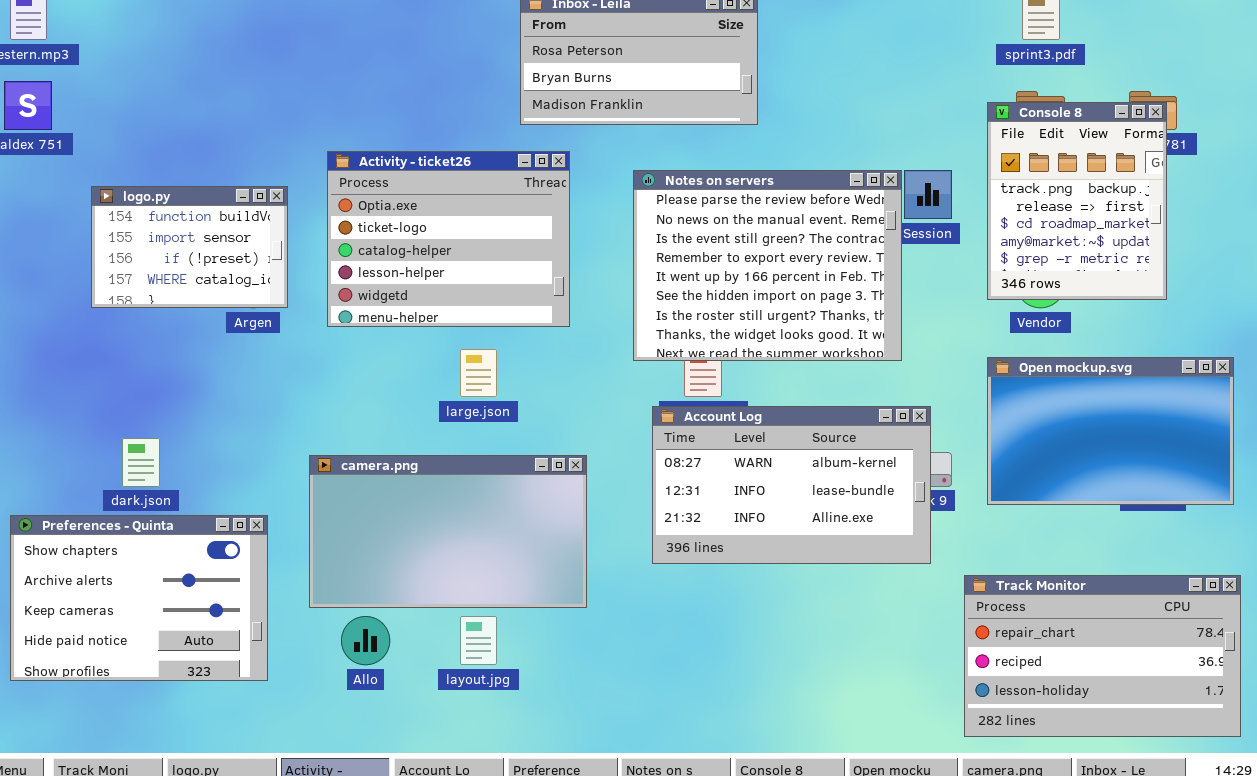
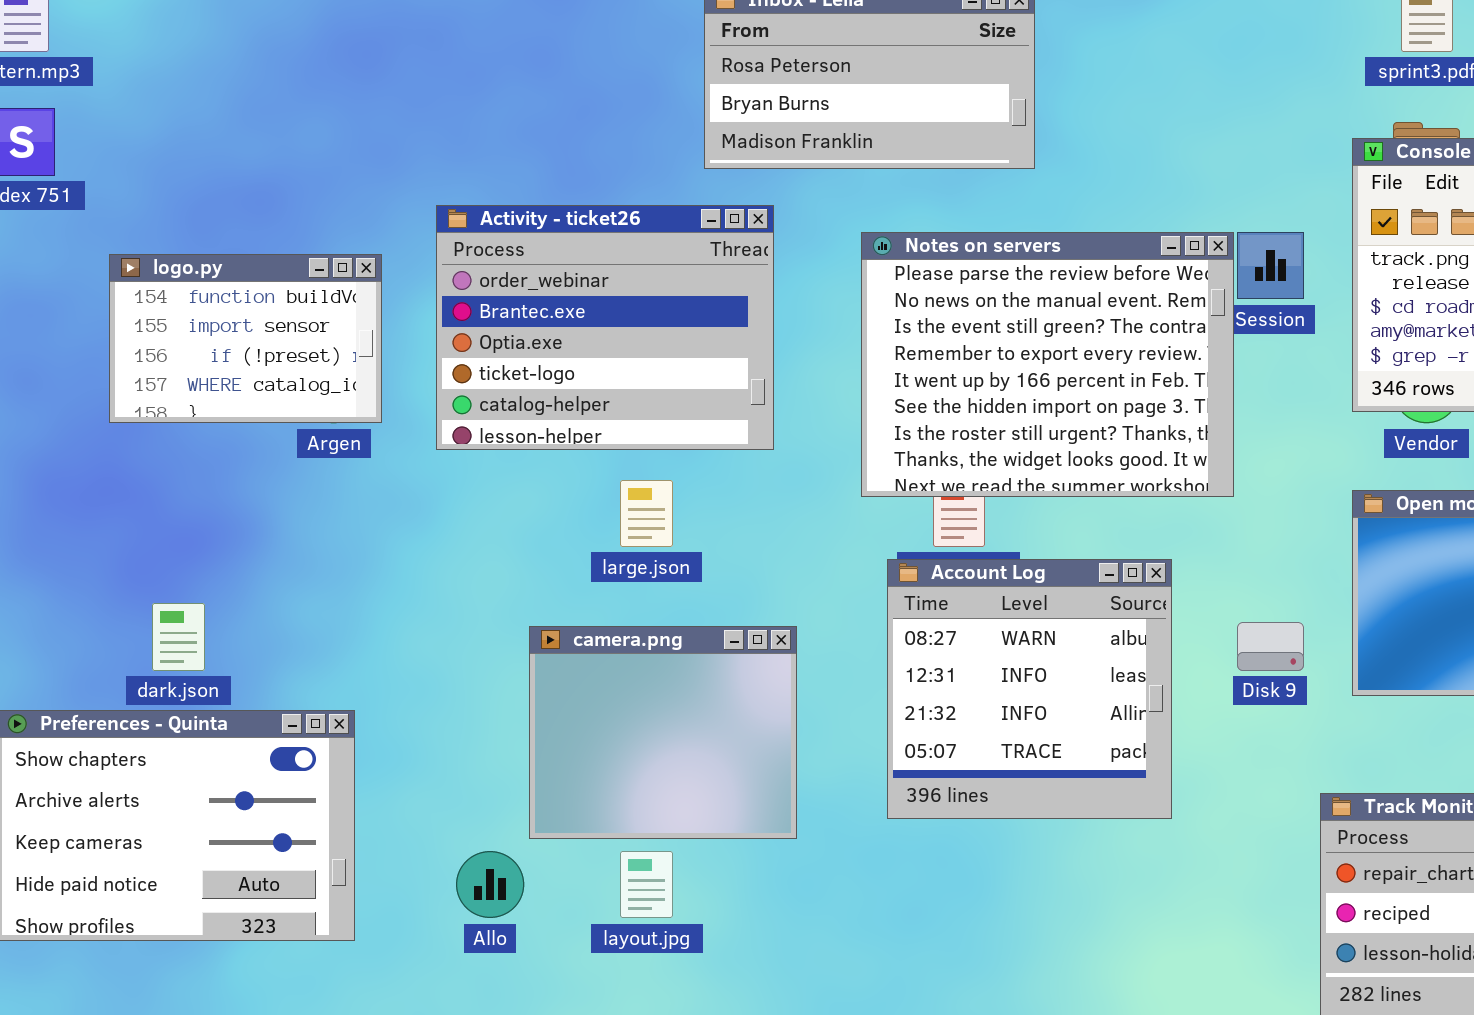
Activity - ticket26: [327,151,570,327] -> [436,205,774,450], scrolled up 2 rows
Account Log: [652,406,931,564] -> [887,559,1172,819], resized
camera.png: [309,455,587,608] -> [529,626,797,839], resized

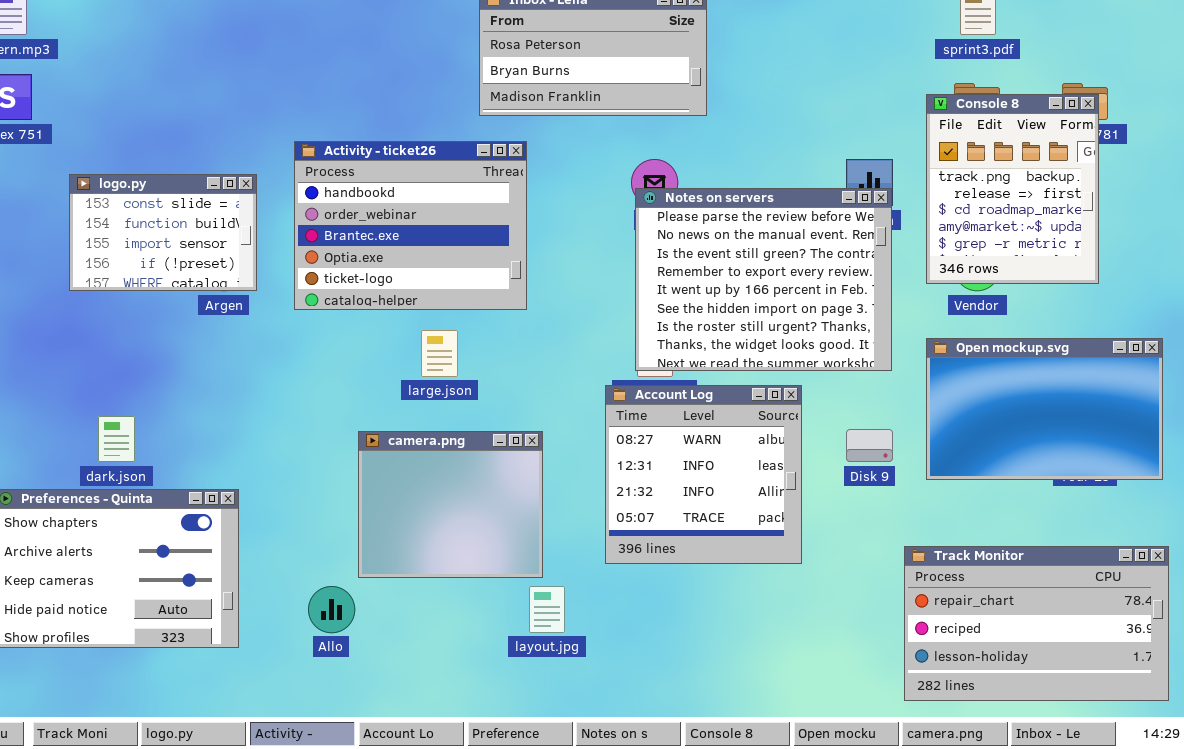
Activity - ticket26: [436,205,774,450] -> [294,141,527,310], scrolled up 1 row
Notes on servers: [861,232,1234,497] -> [635,188,892,371], moved
logo.py: [109,254,382,423] -> [69,174,257,291], scrolled up 1 row
layout.jpg: [620,851,673,918] -> [529,586,565,633], moved

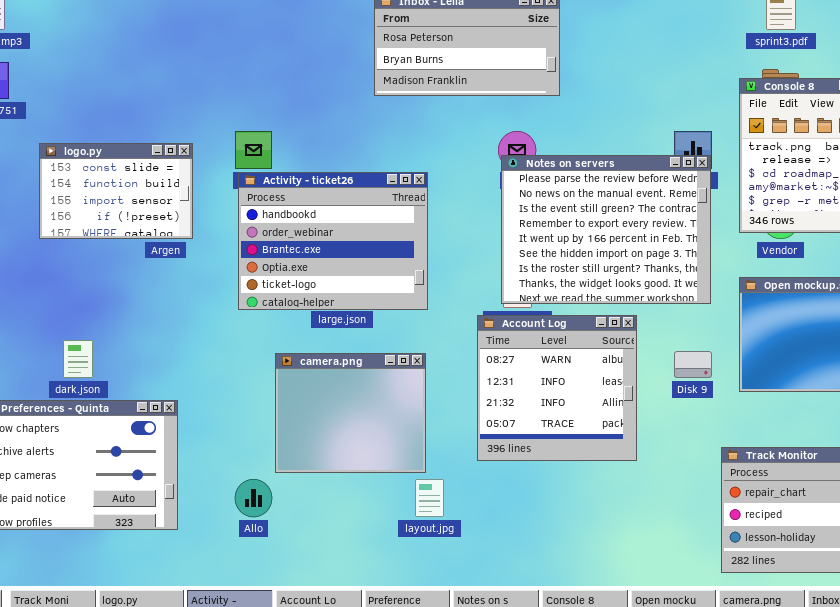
Activity - ticket26: [294,141,527,310] -> [238,172,428,310], moved

